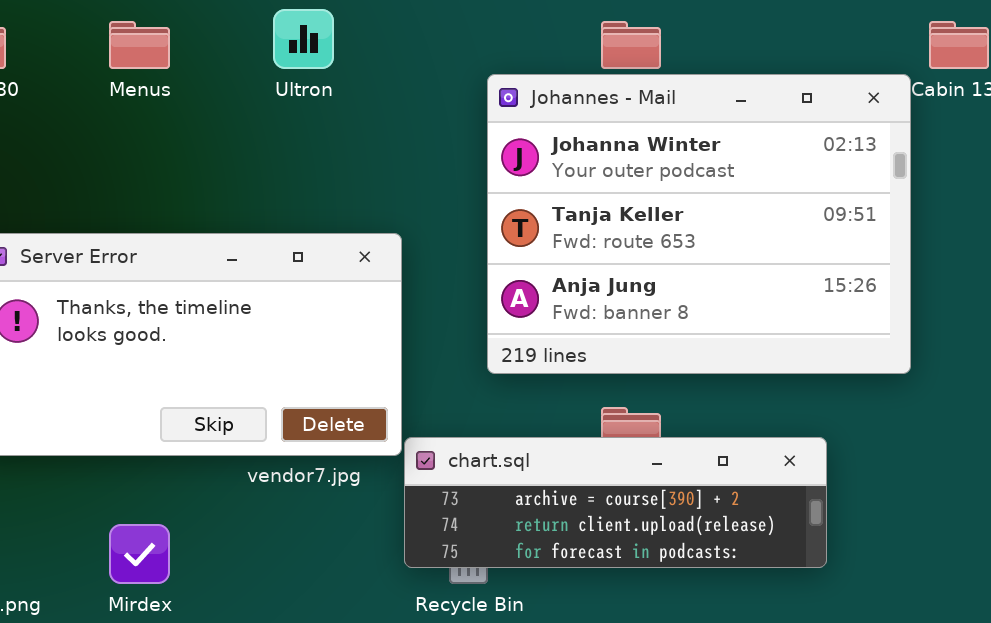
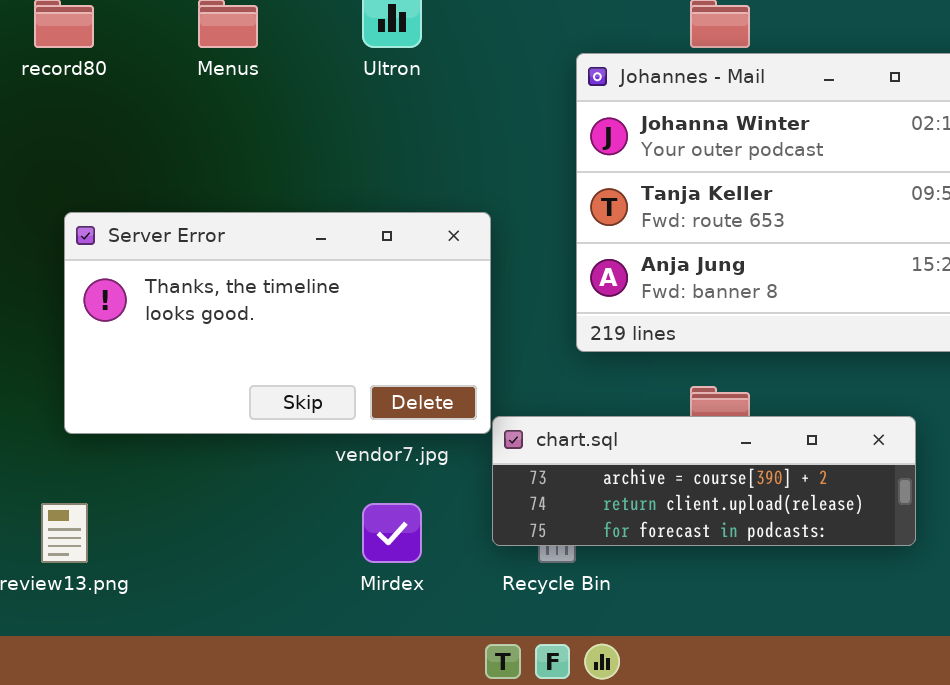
Mirdex: [109,524,170,584] -> [362,503,422,563], moved

